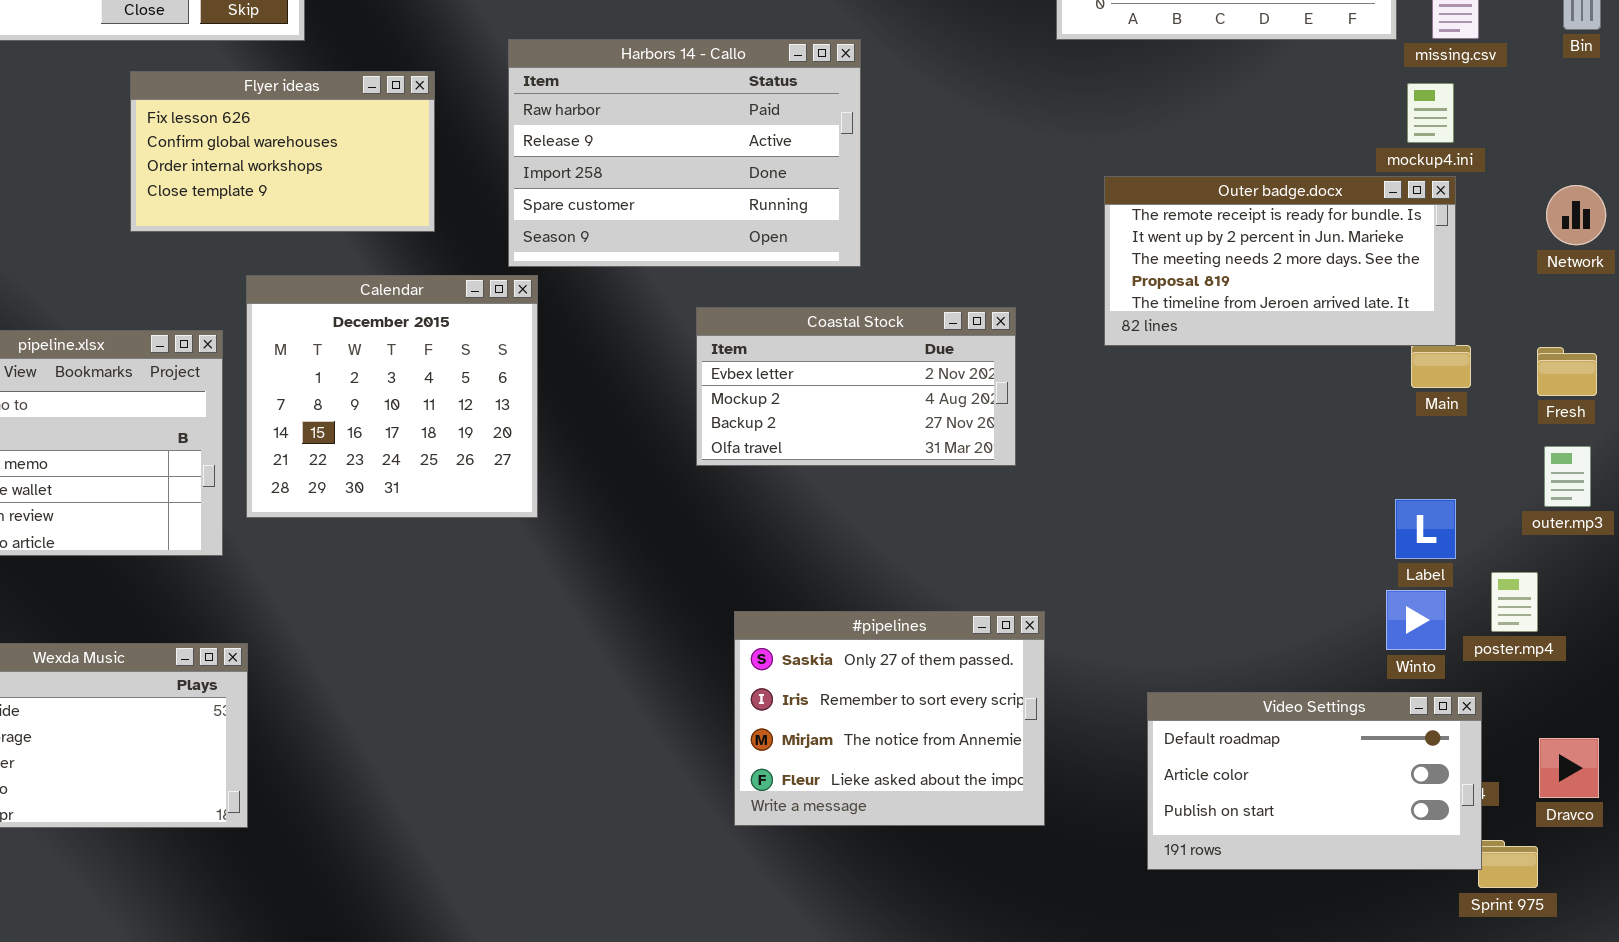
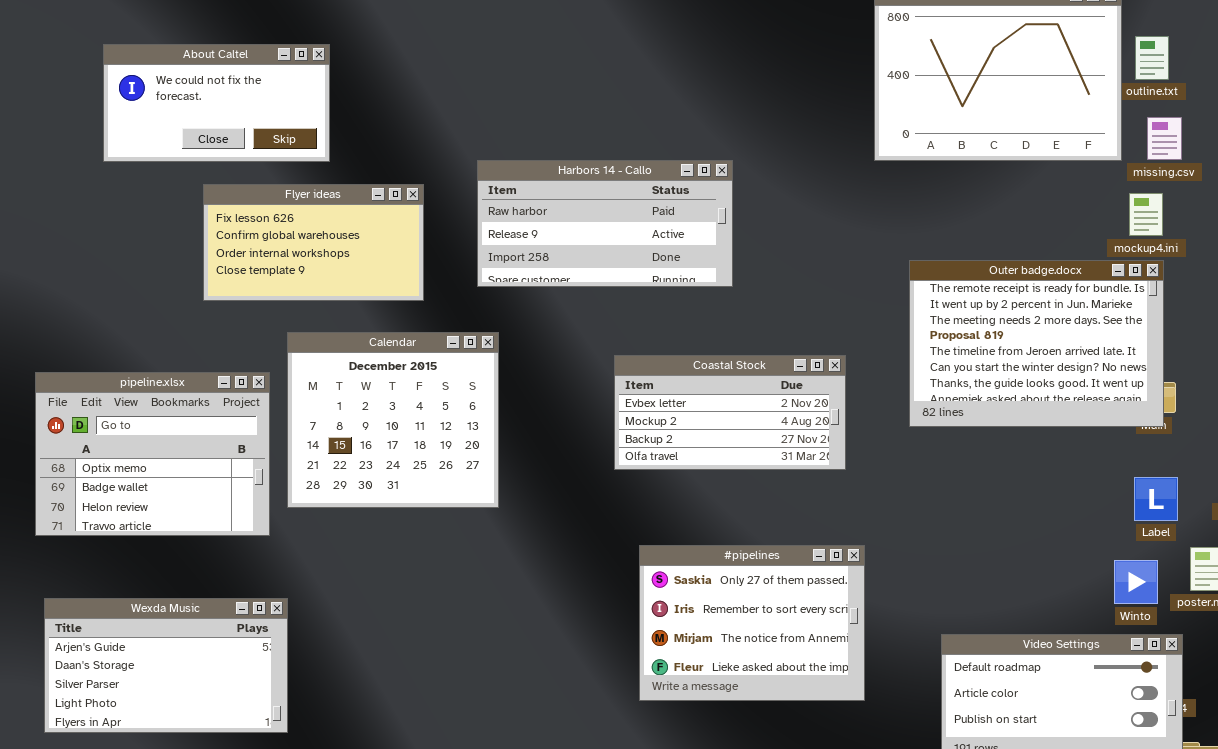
Harbors 14 - Callo: [508,39,861,267] -> [477,160,733,287], resized
Outer badge.docx: [1104,176,1456,346] -> [909,260,1164,427], resized
Label: [1395,499,1456,559] -> [1134,477,1178,521], moved
#pipelines: [734,611,1045,826] -> [639,545,865,701], moved

